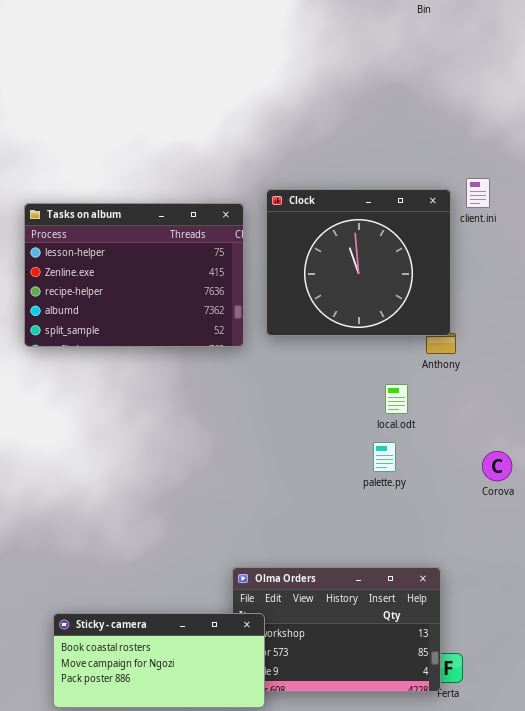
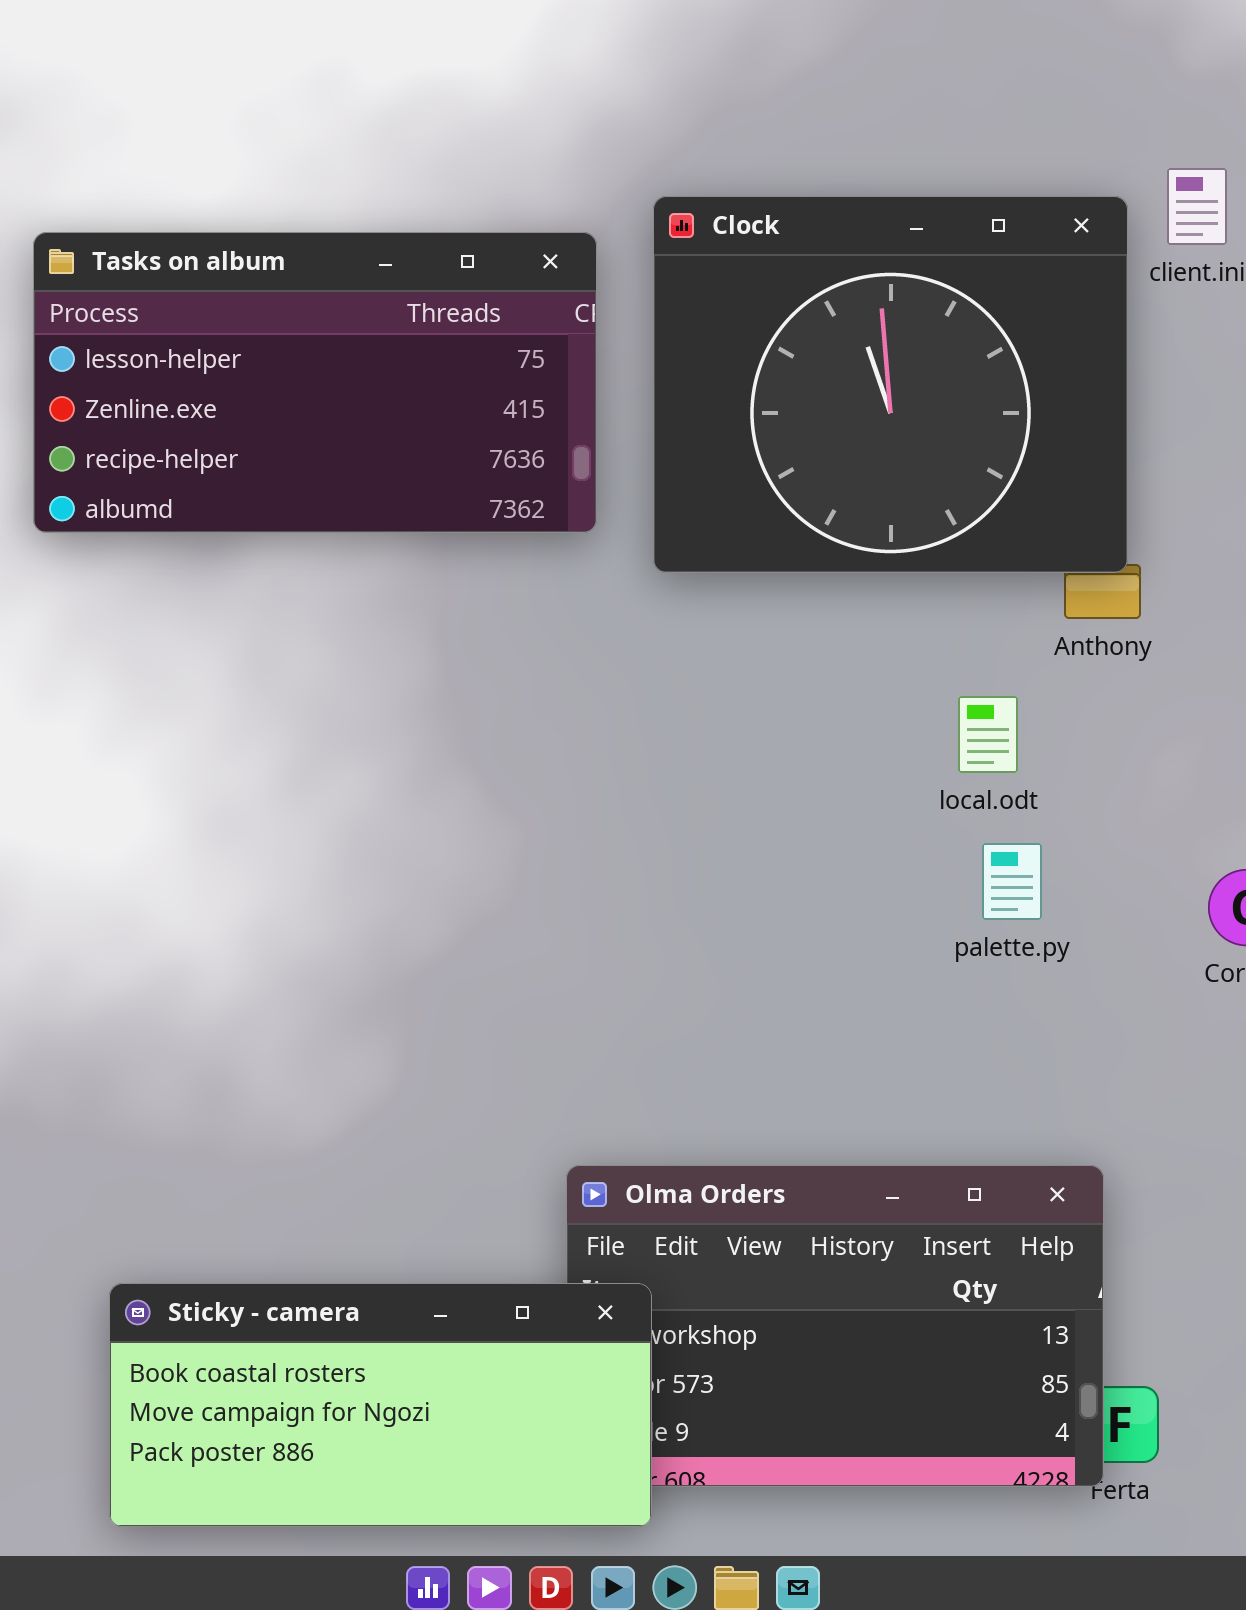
Tasks on album: [24,203,244,347] -> [33,232,597,533], resized
palette.py: [373,442,396,472] -> [982,843,1042,920], moved

